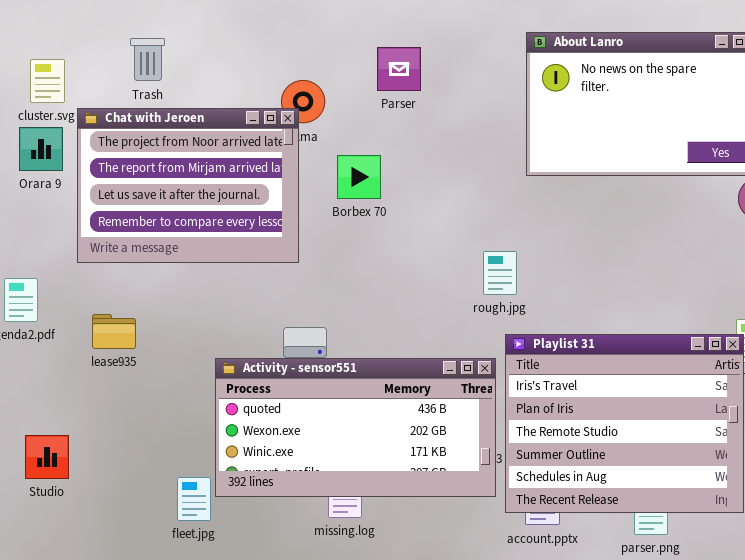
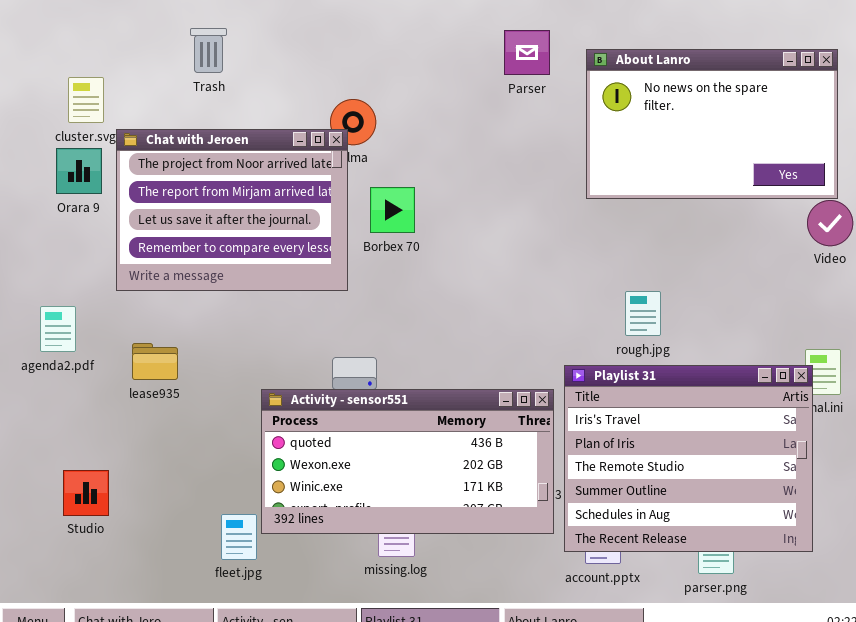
Trash: [130,38,165,81] -> [190,28,227,73], moved
Parser: [377,47,421,91] -> [504,30,550,75], moved
Borbex 70: [337,155,381,199] -> [370,187,415,233], moved
rough.jpg: [483,251,517,295] -> [625,291,661,336], moved

